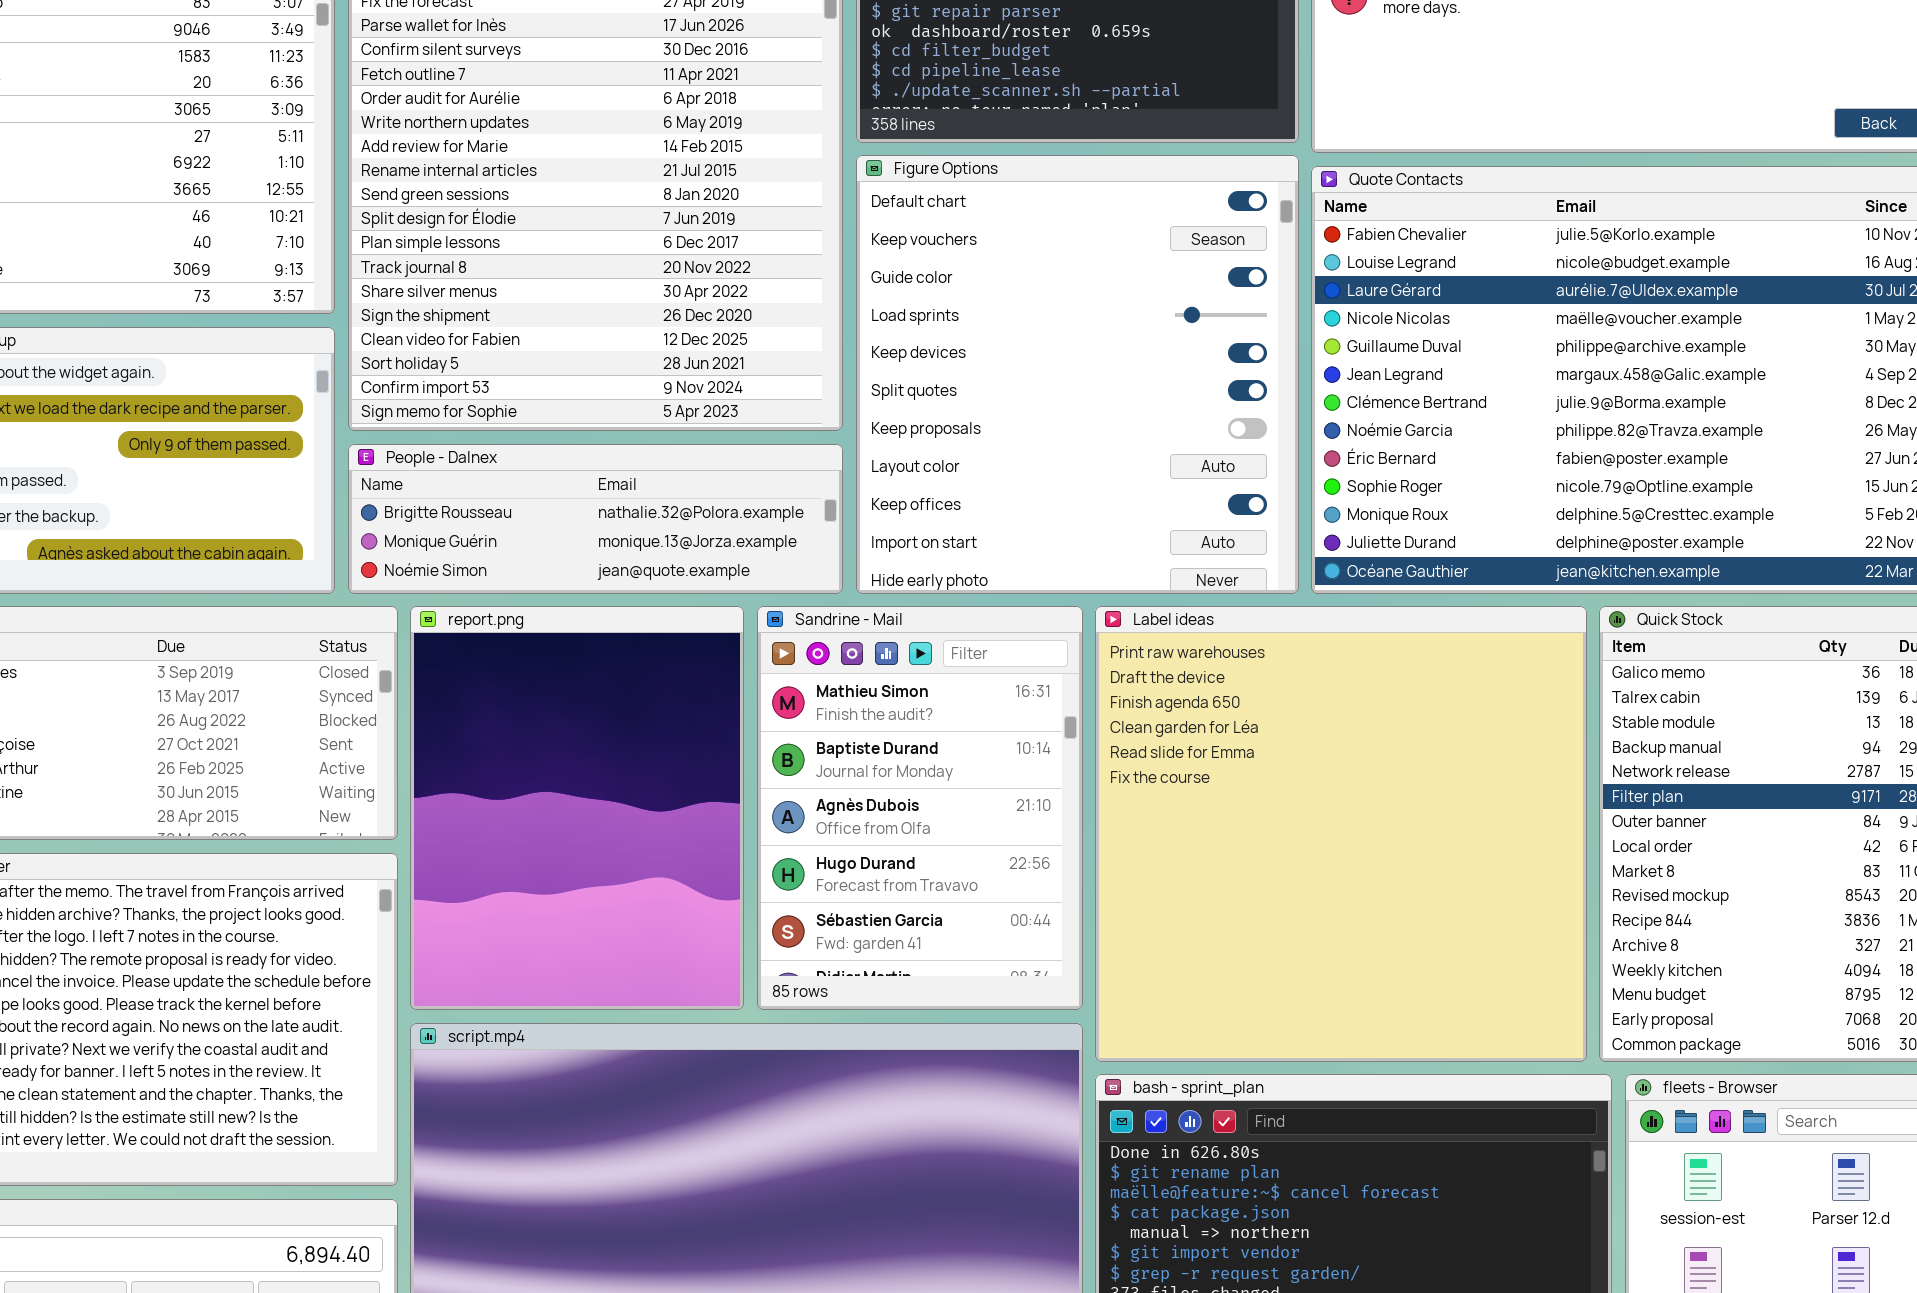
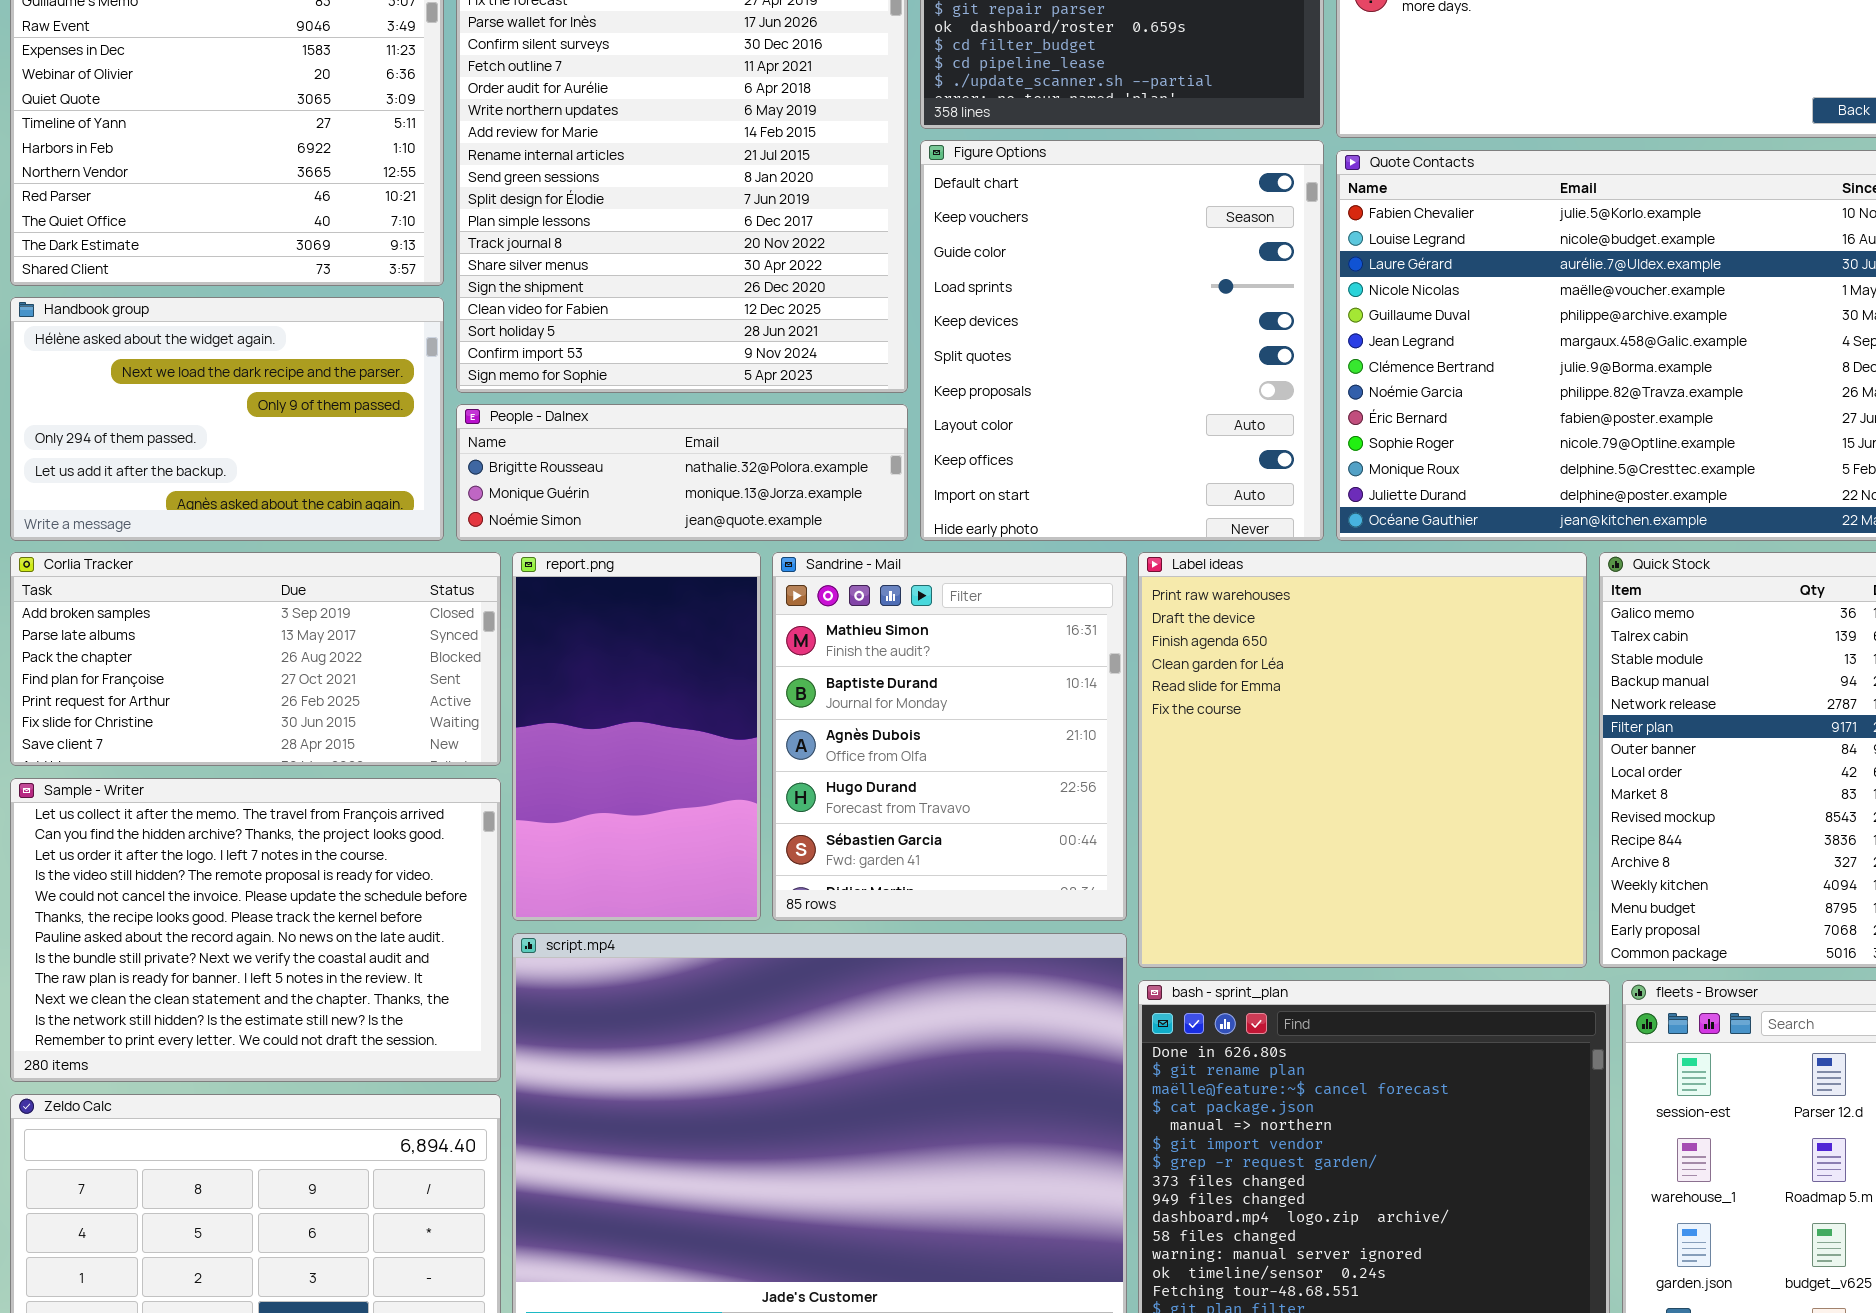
report.png: [410,606,744,1010] -> [512,552,761,921], resized
Sandrine - Mail: [757,606,1083,1010] -> [772,552,1127,921], resized

